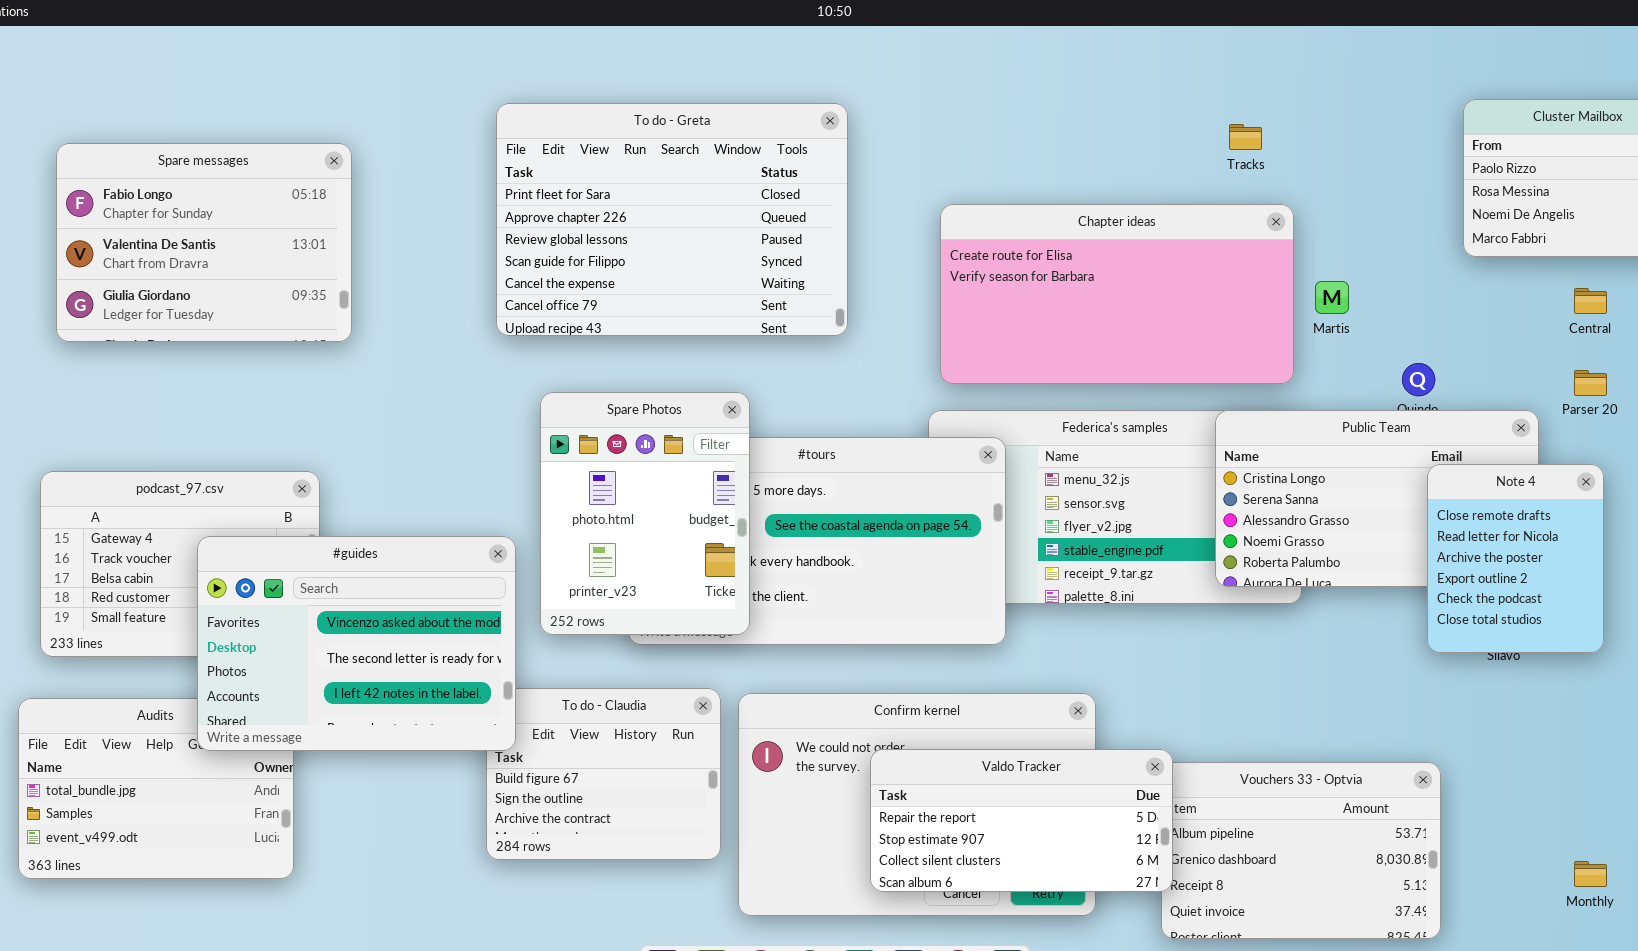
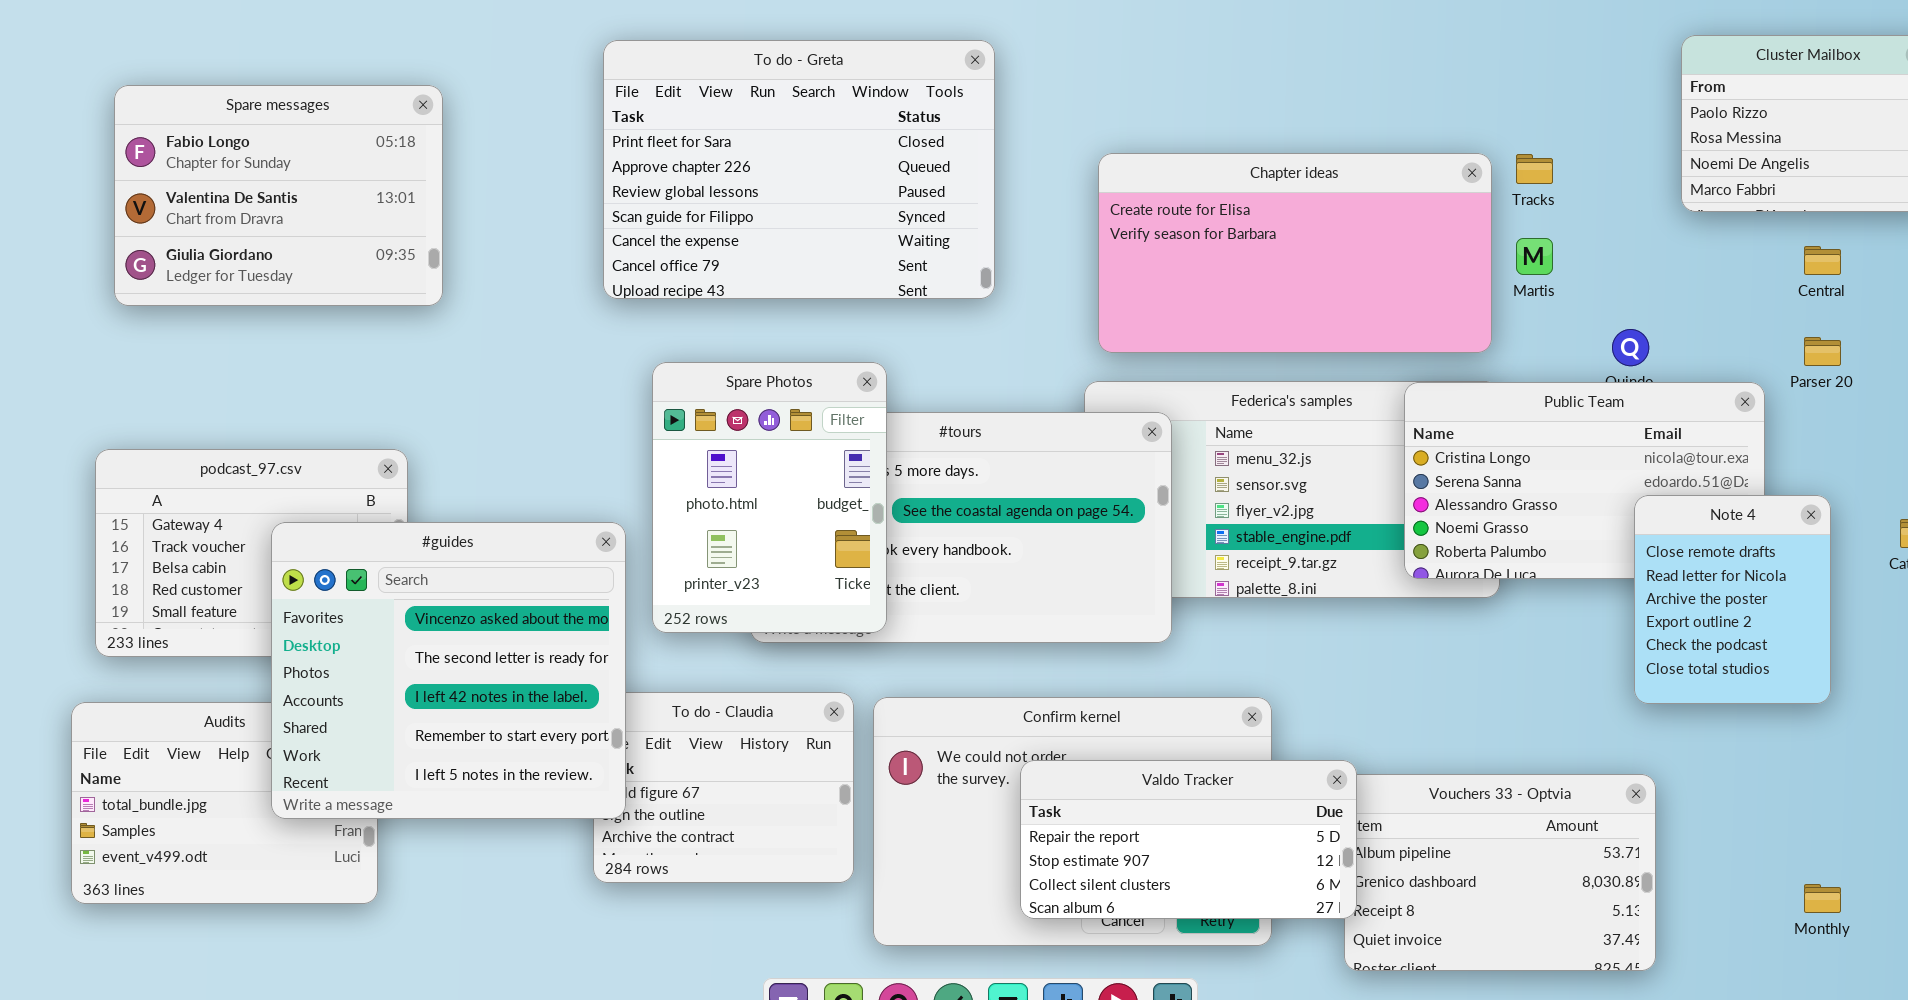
Tracks: [1229,124,1262,150] -> [1516,154,1553,184], moved
Note 4: [1427,464,1604,653] -> [1634,495,1831,704], moved
#guides: [197,536,516,751] -> [271,522,626,819], resized

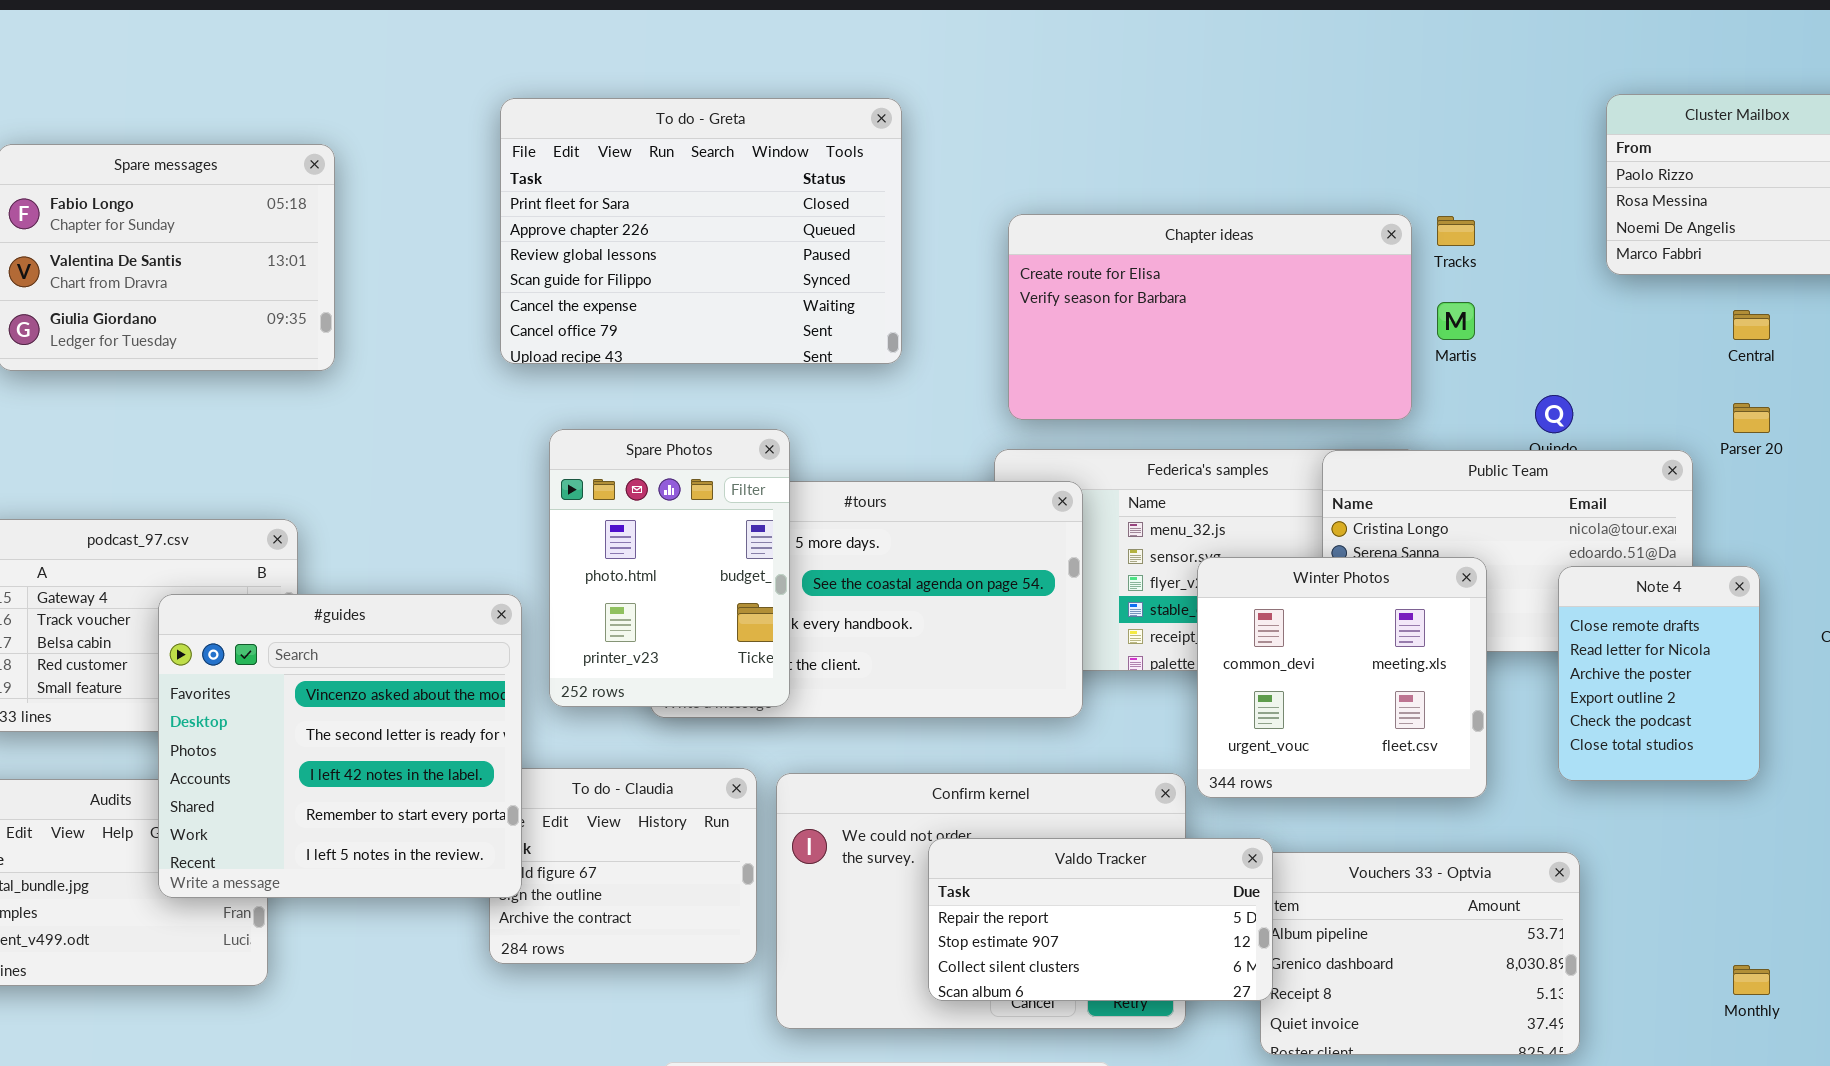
Winter Photos: none -> [1197,557,1487,798], opened

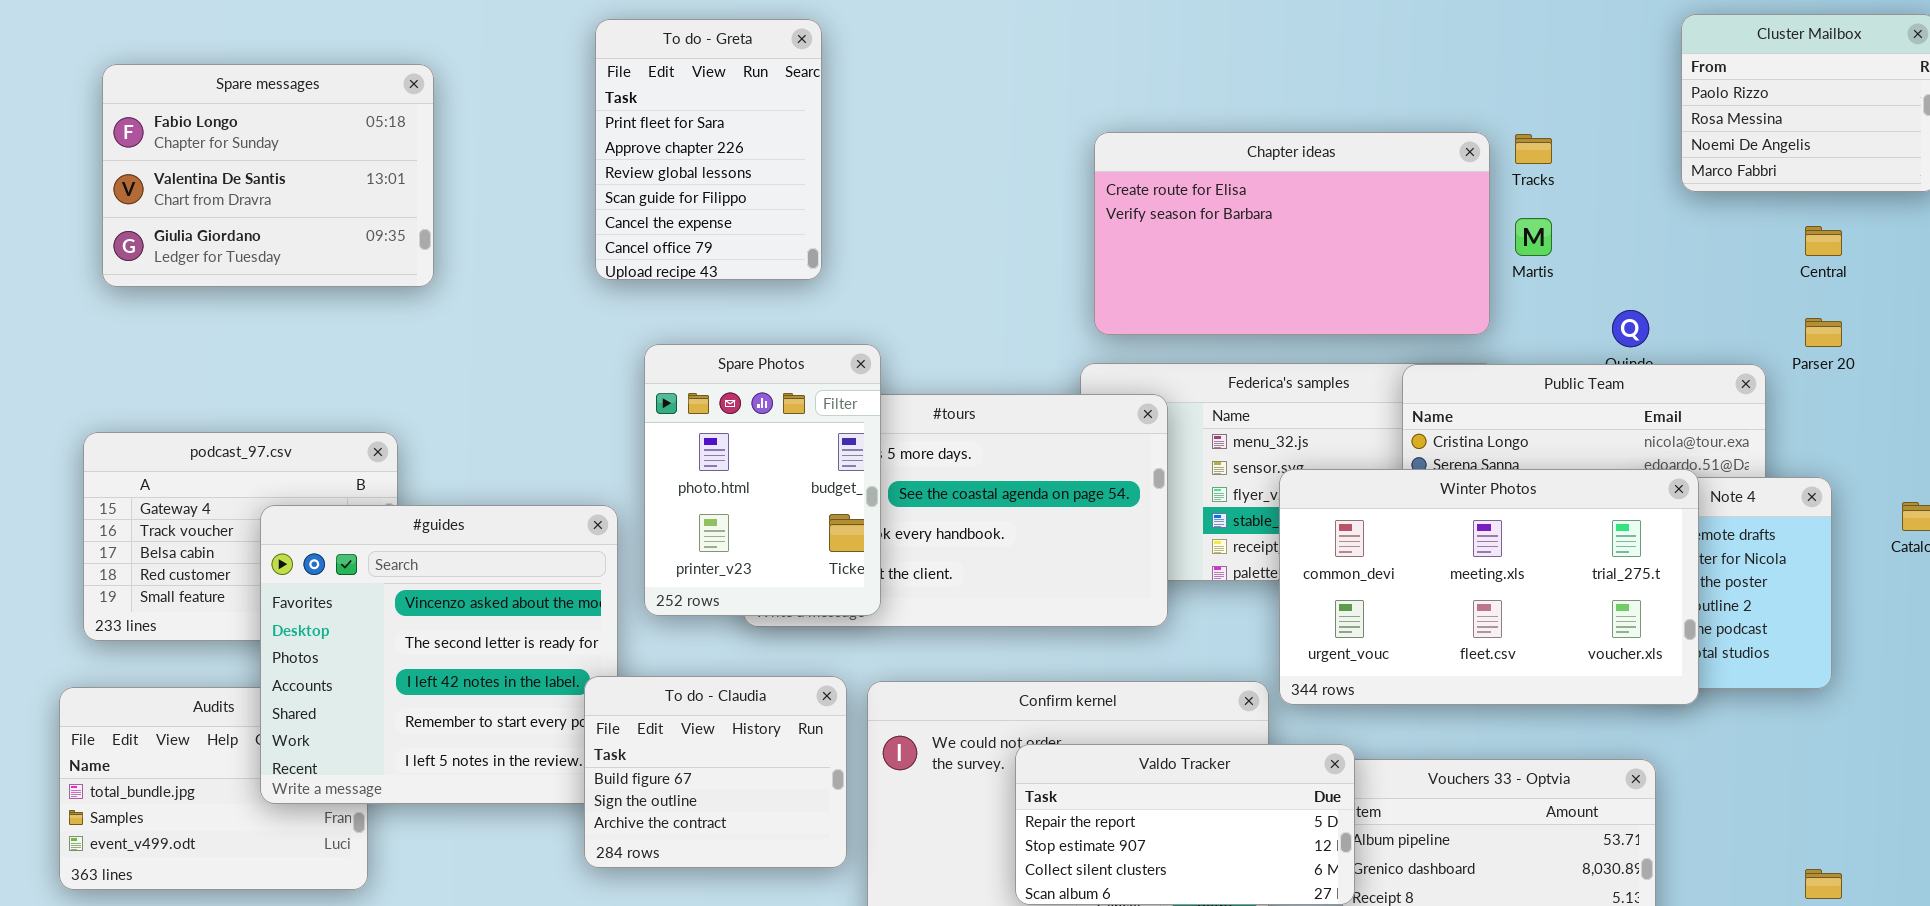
To do - Greta: [500,98,902,364] -> [595,19,822,280], resized
Winter Photos: [1197,557,1487,798] -> [1279,469,1699,705], resized
To do - Claudia: [489,768,757,964] -> [584,676,847,868], raised

